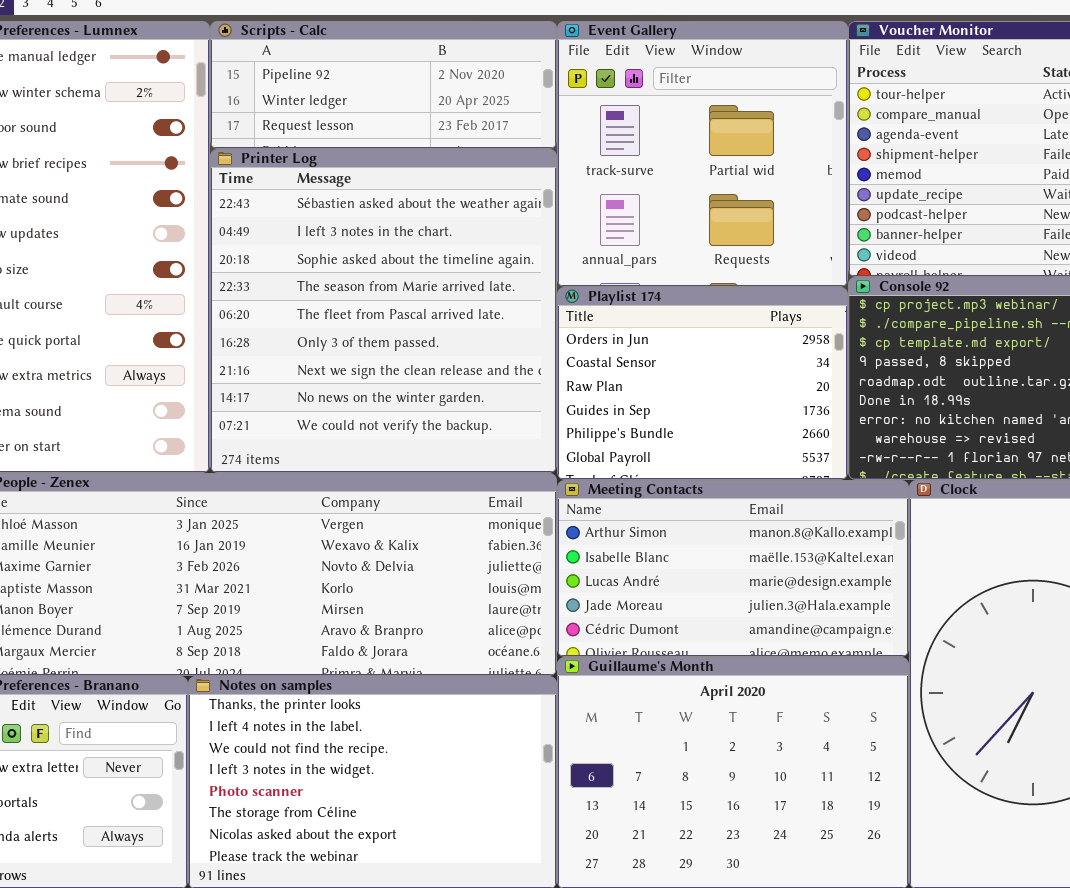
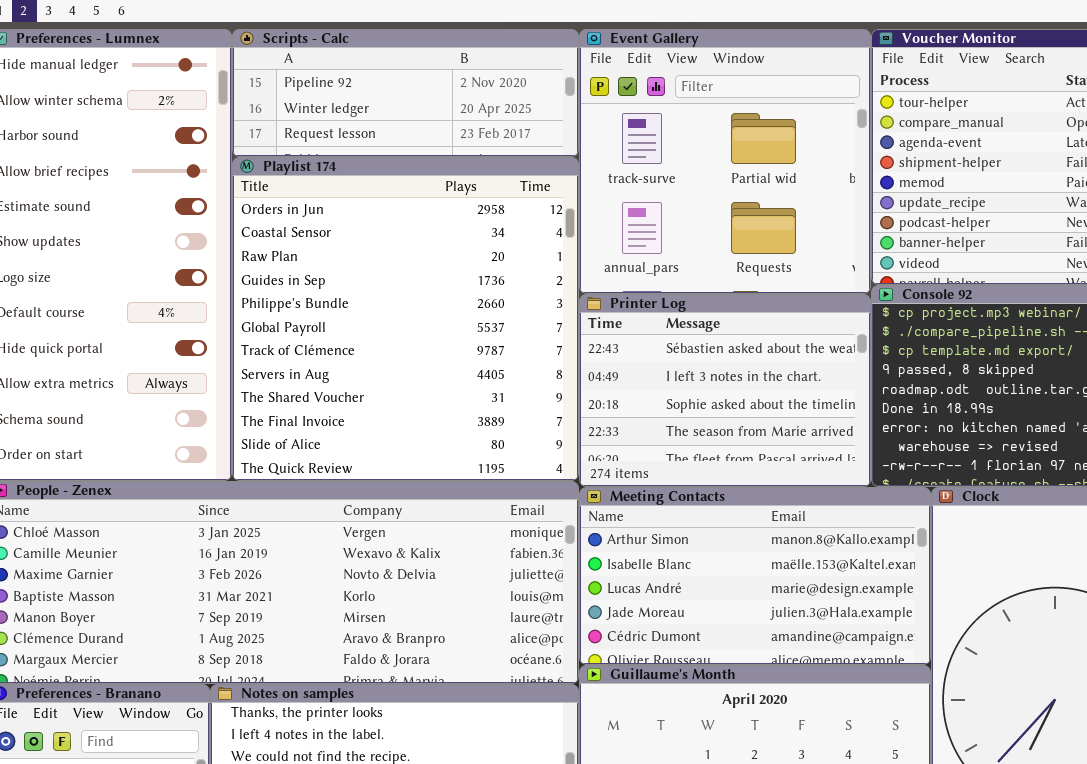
Printer Log: [210,149,557,473] -> [579,294,871,487], moved, resized
Playlist 174: [557,287,848,480] -> [232,157,579,481], moved, resized

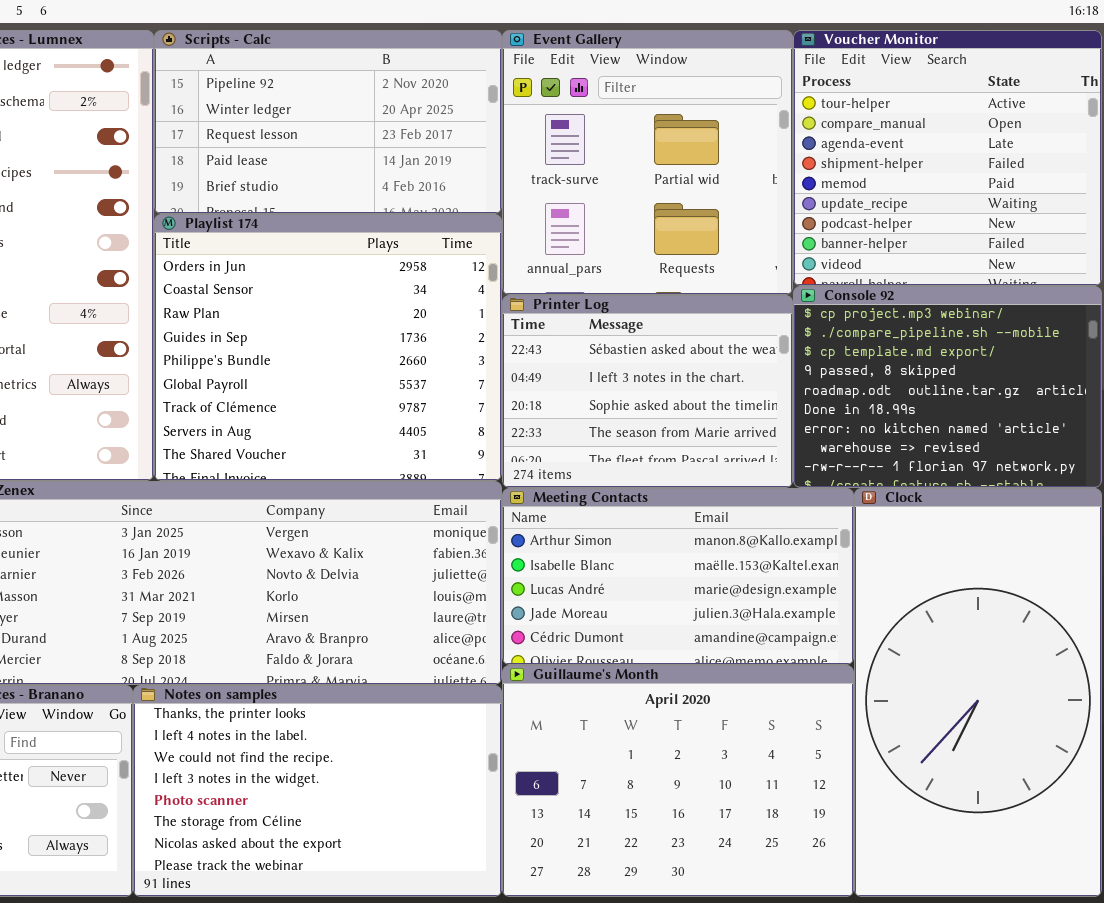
Scripts - Calc: [232,29,579,157] -> [154,30,502,214], resized
Playlist 174: [232,157,579,481] -> [154,214,502,481], resized

